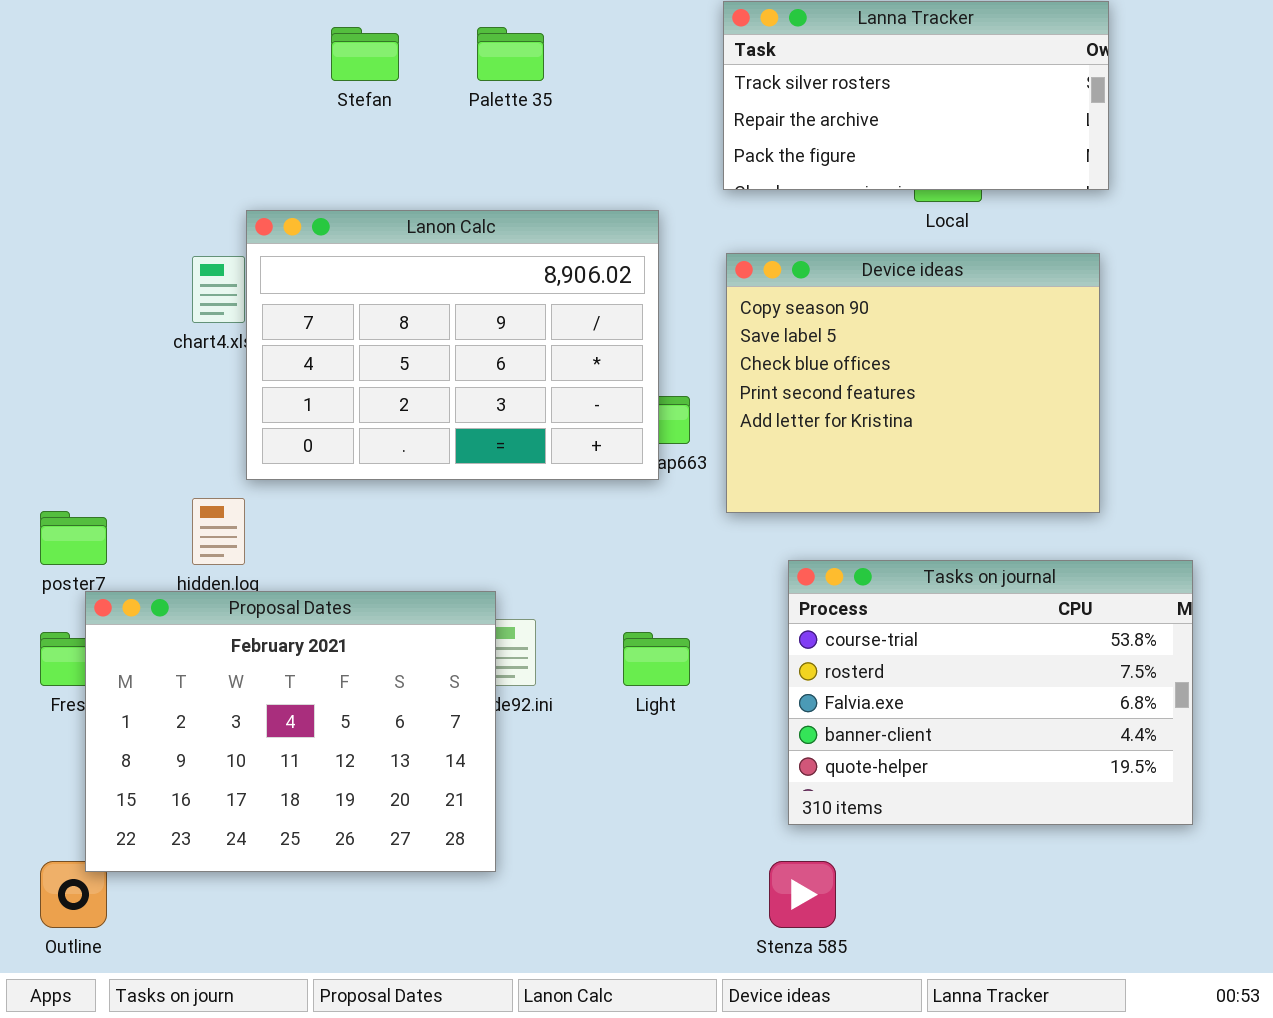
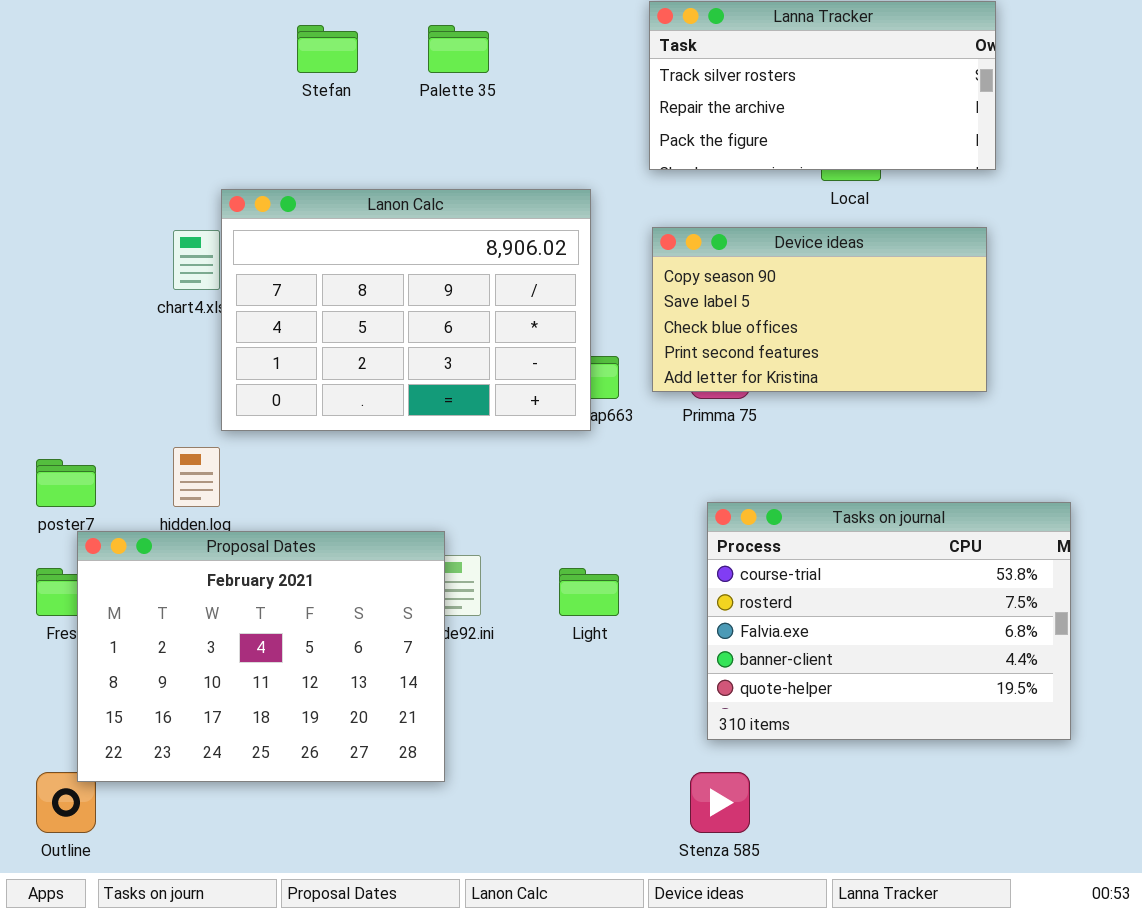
Device ideas: [726,253,1100,513] -> [652,227,987,392], resized

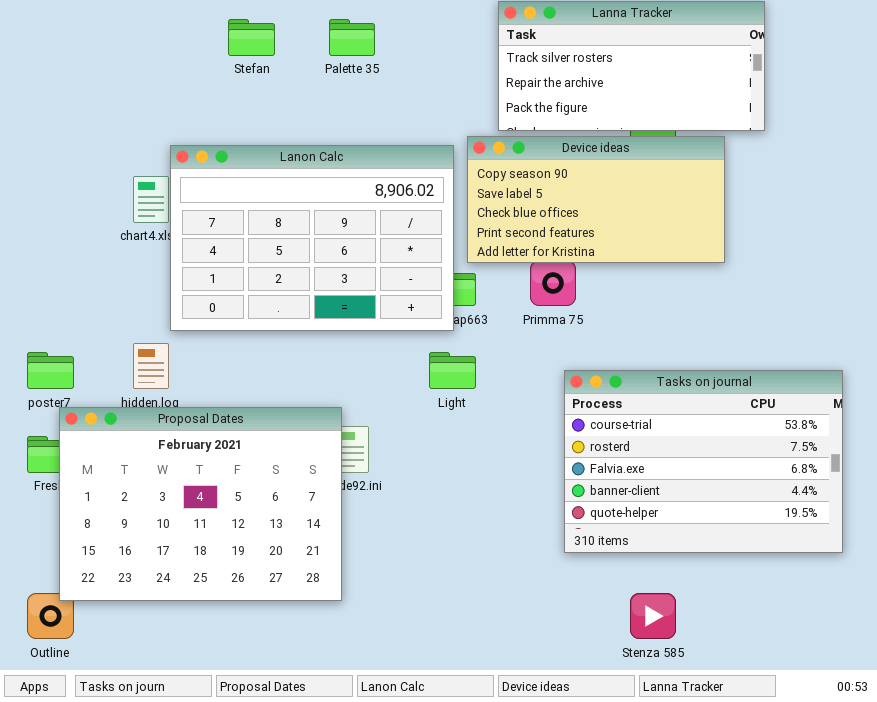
Device ideas: [652,227,987,392] -> [467,136,725,263], moved
Tasks on journal: [707,502,1071,740] -> [564,370,843,553], moved
Light: [559,568,619,616] -> [429,352,476,389], moved
Stenza 585: [690,772,750,833] -> [630,593,676,639], moved

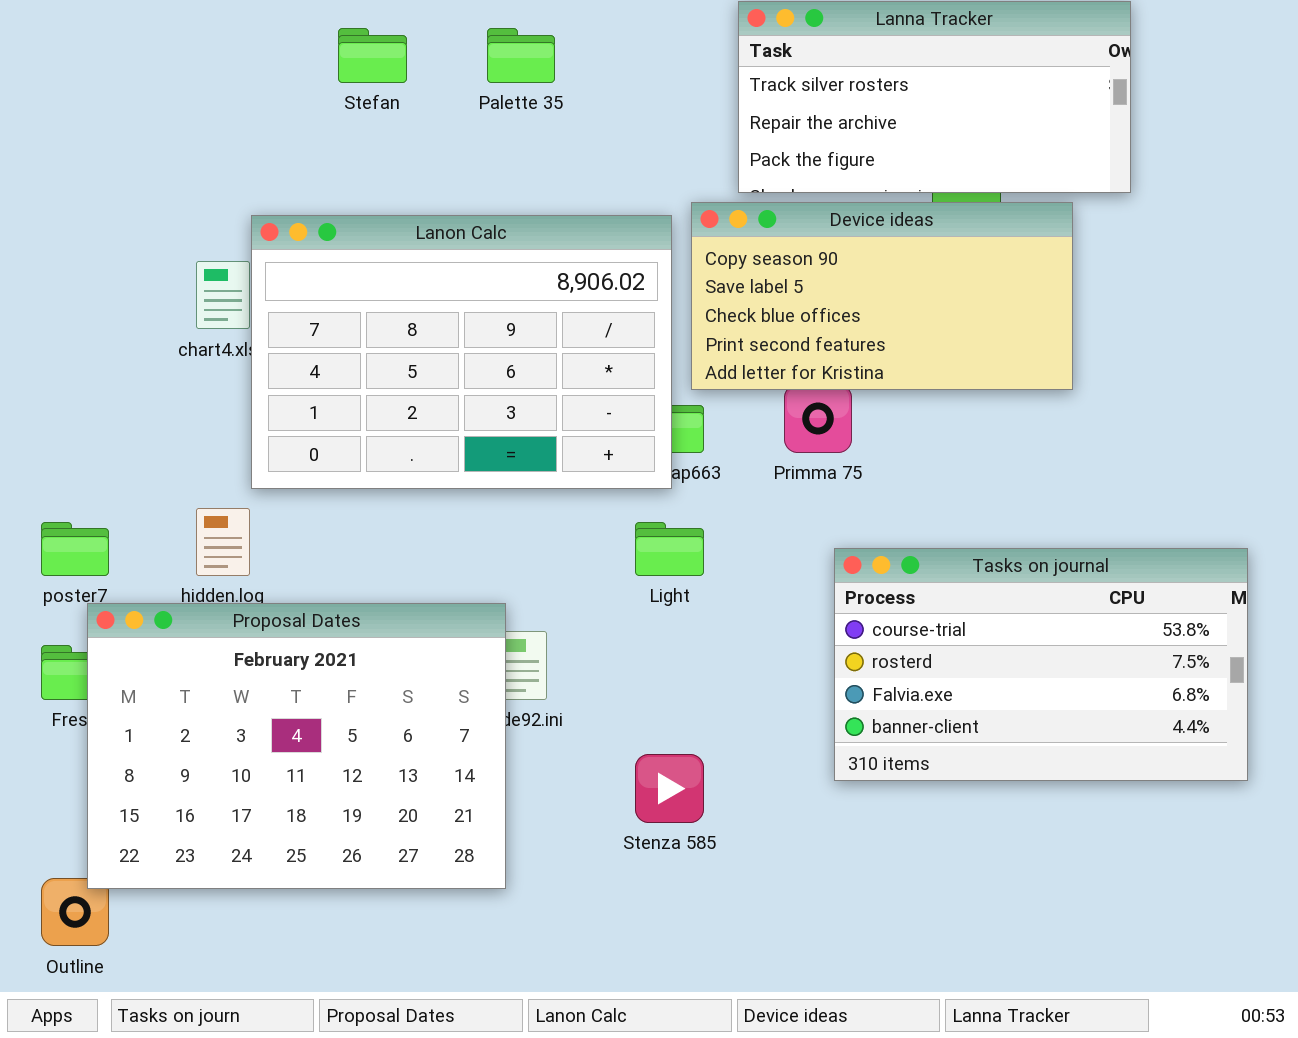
Tasks on journal: [564,370,843,553] -> [834,548,1248,781], resized
Stenza 585: [630,593,676,639] -> [635,754,704,823], moved

